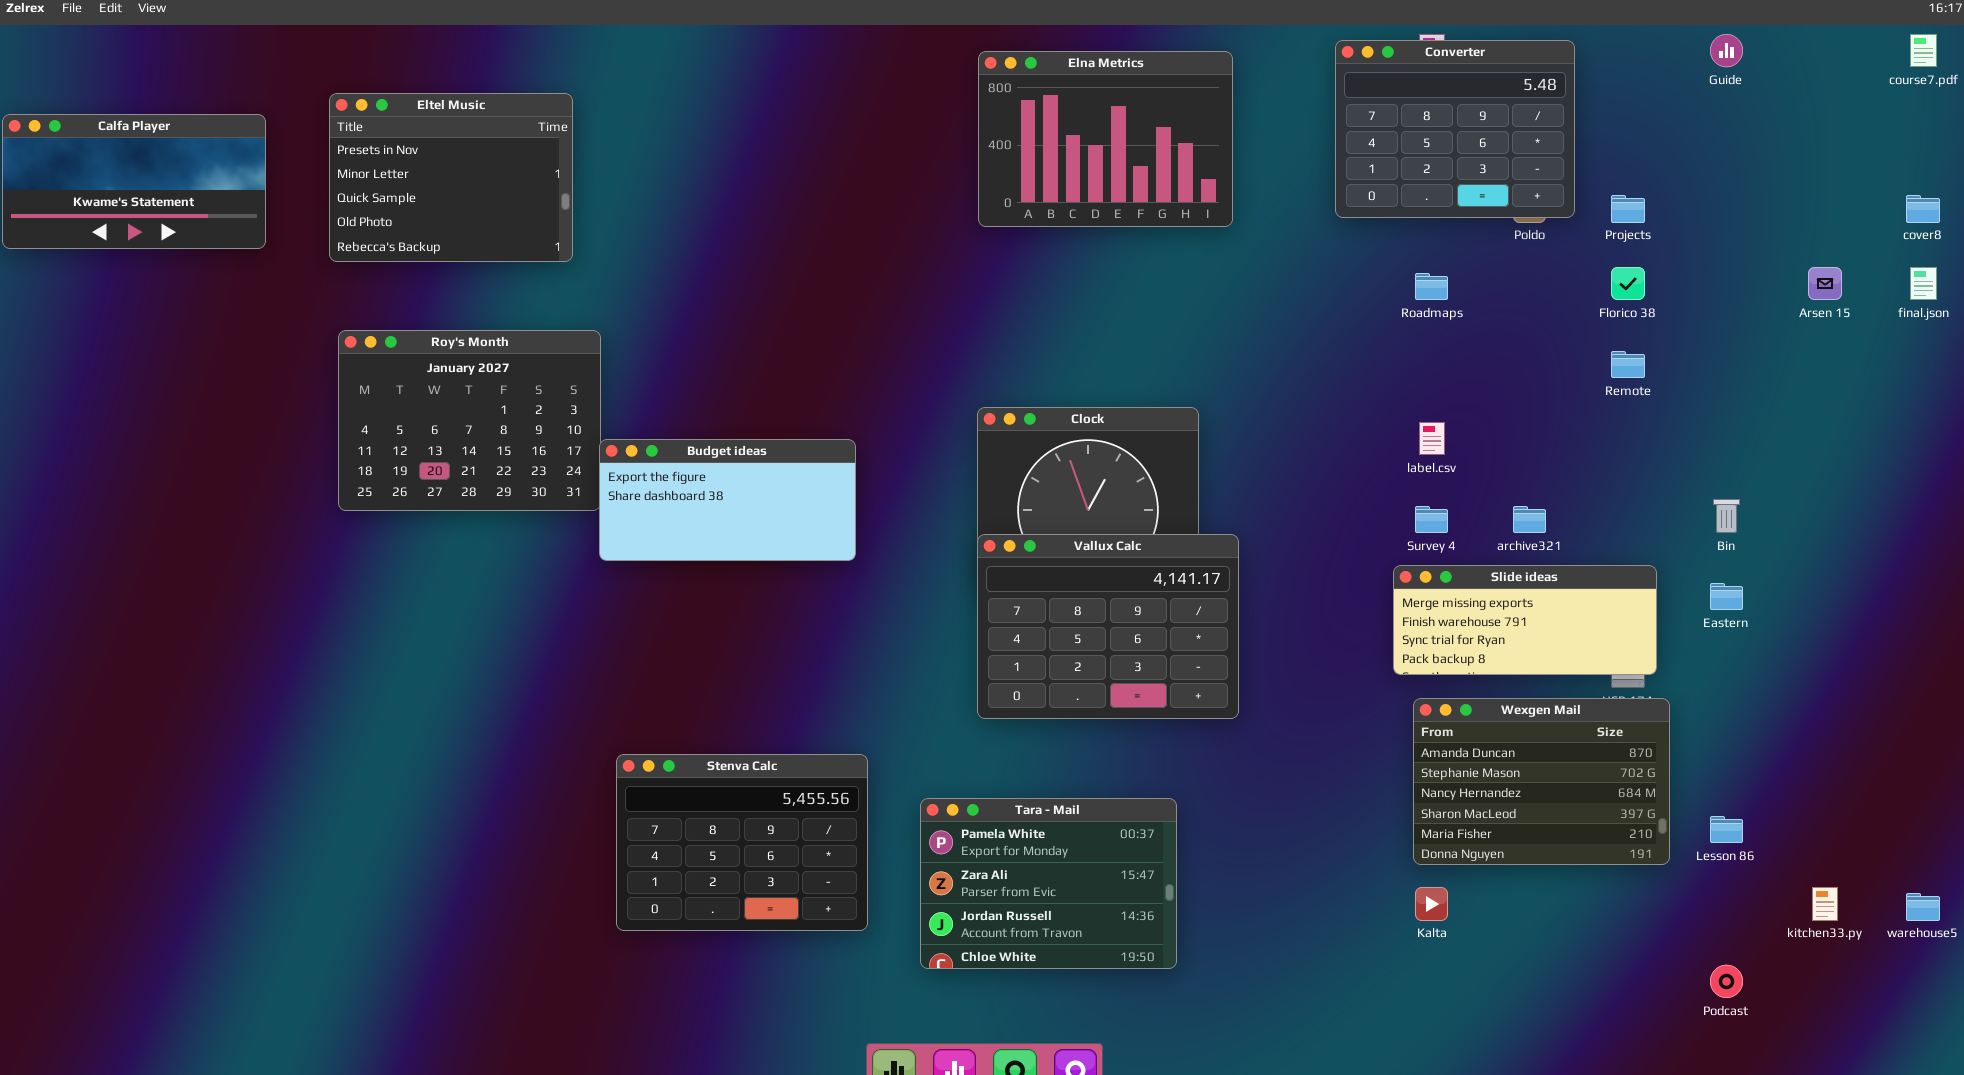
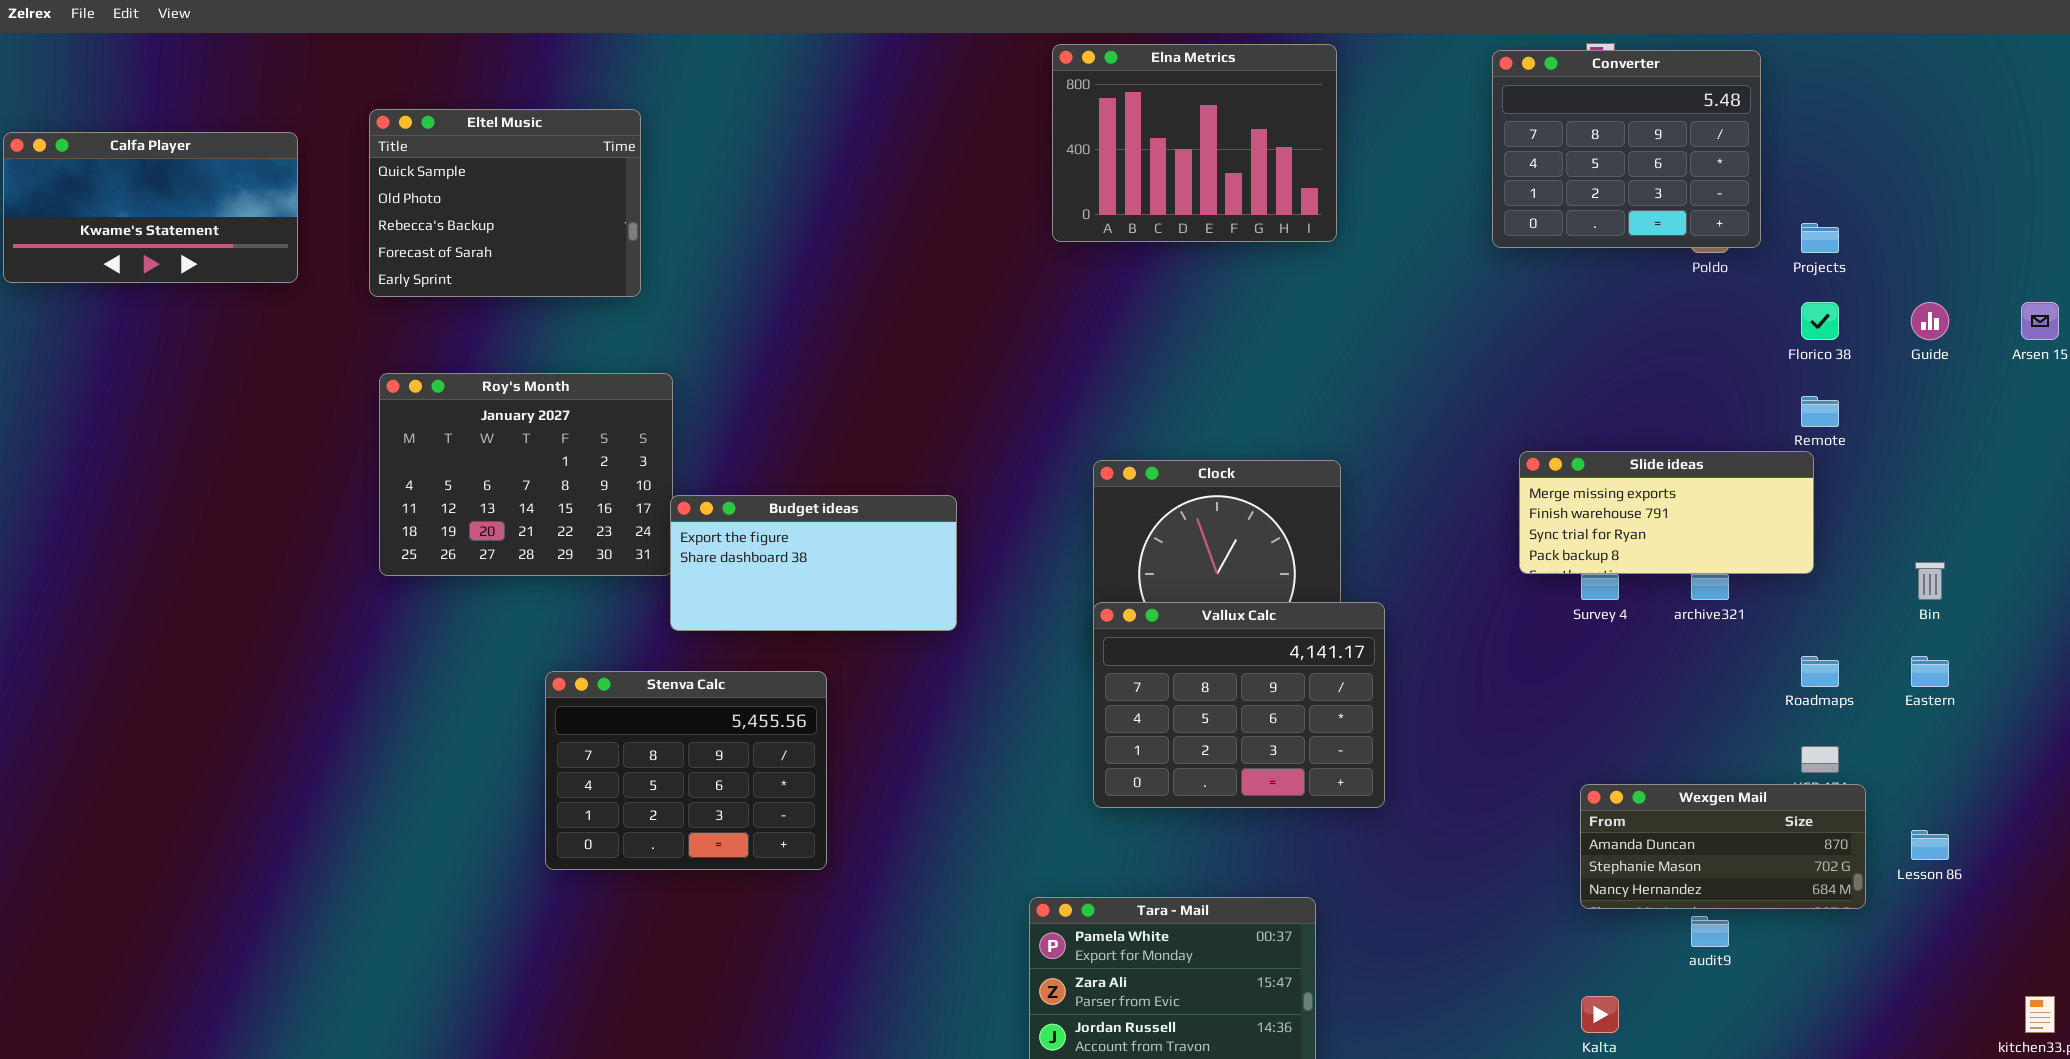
Guide: [1710,34,1743,67] -> [1911,302,1949,340], moved
Elna Metrics: [978,51,1233,227] -> [1052,44,1337,242], moved
Eltel Music: [329,93,573,262] -> [369,109,641,297], scrolled down 2 rows
Roadmaps: [1415,273,1448,300] -> [1801,656,1839,687], moved
Slide ideas: [1393,565,1657,675] -> [1519,451,1814,574], moved
Wexgen Mail: [1413,698,1670,865] -> [1580,784,1866,909], resized
Stenva Calc: [616,754,868,931] -> [545,671,827,870], moved
Lesson 86: [1710,816,1743,843] -> [1911,830,1949,860], moved

